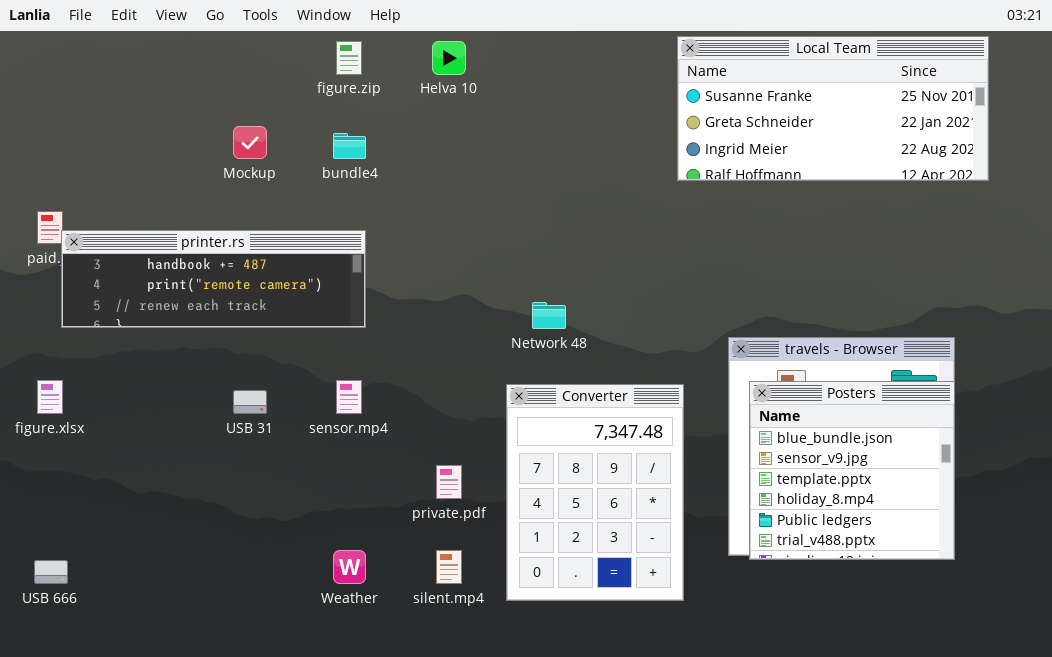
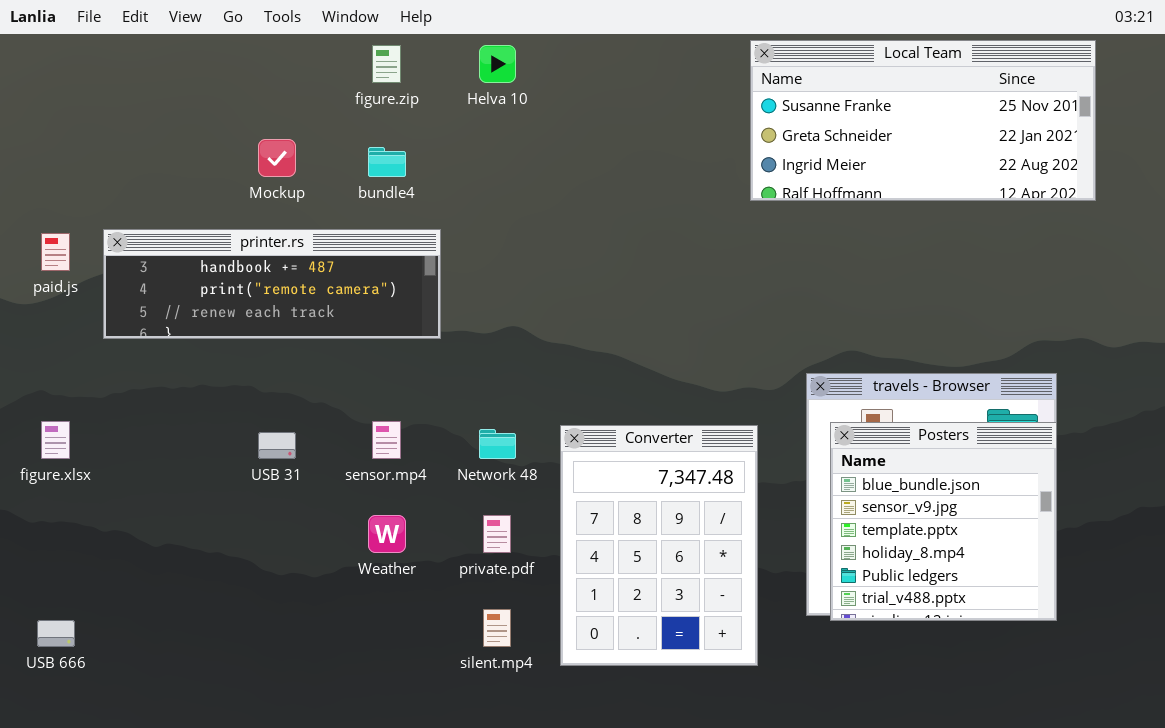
printer.rs: [61,230,366,328] -> [103,229,441,339], moved
Network 48: [532,302,566,329] -> [479,429,516,459], moved
Weather: [333,550,366,584] -> [368,515,406,553], moved

